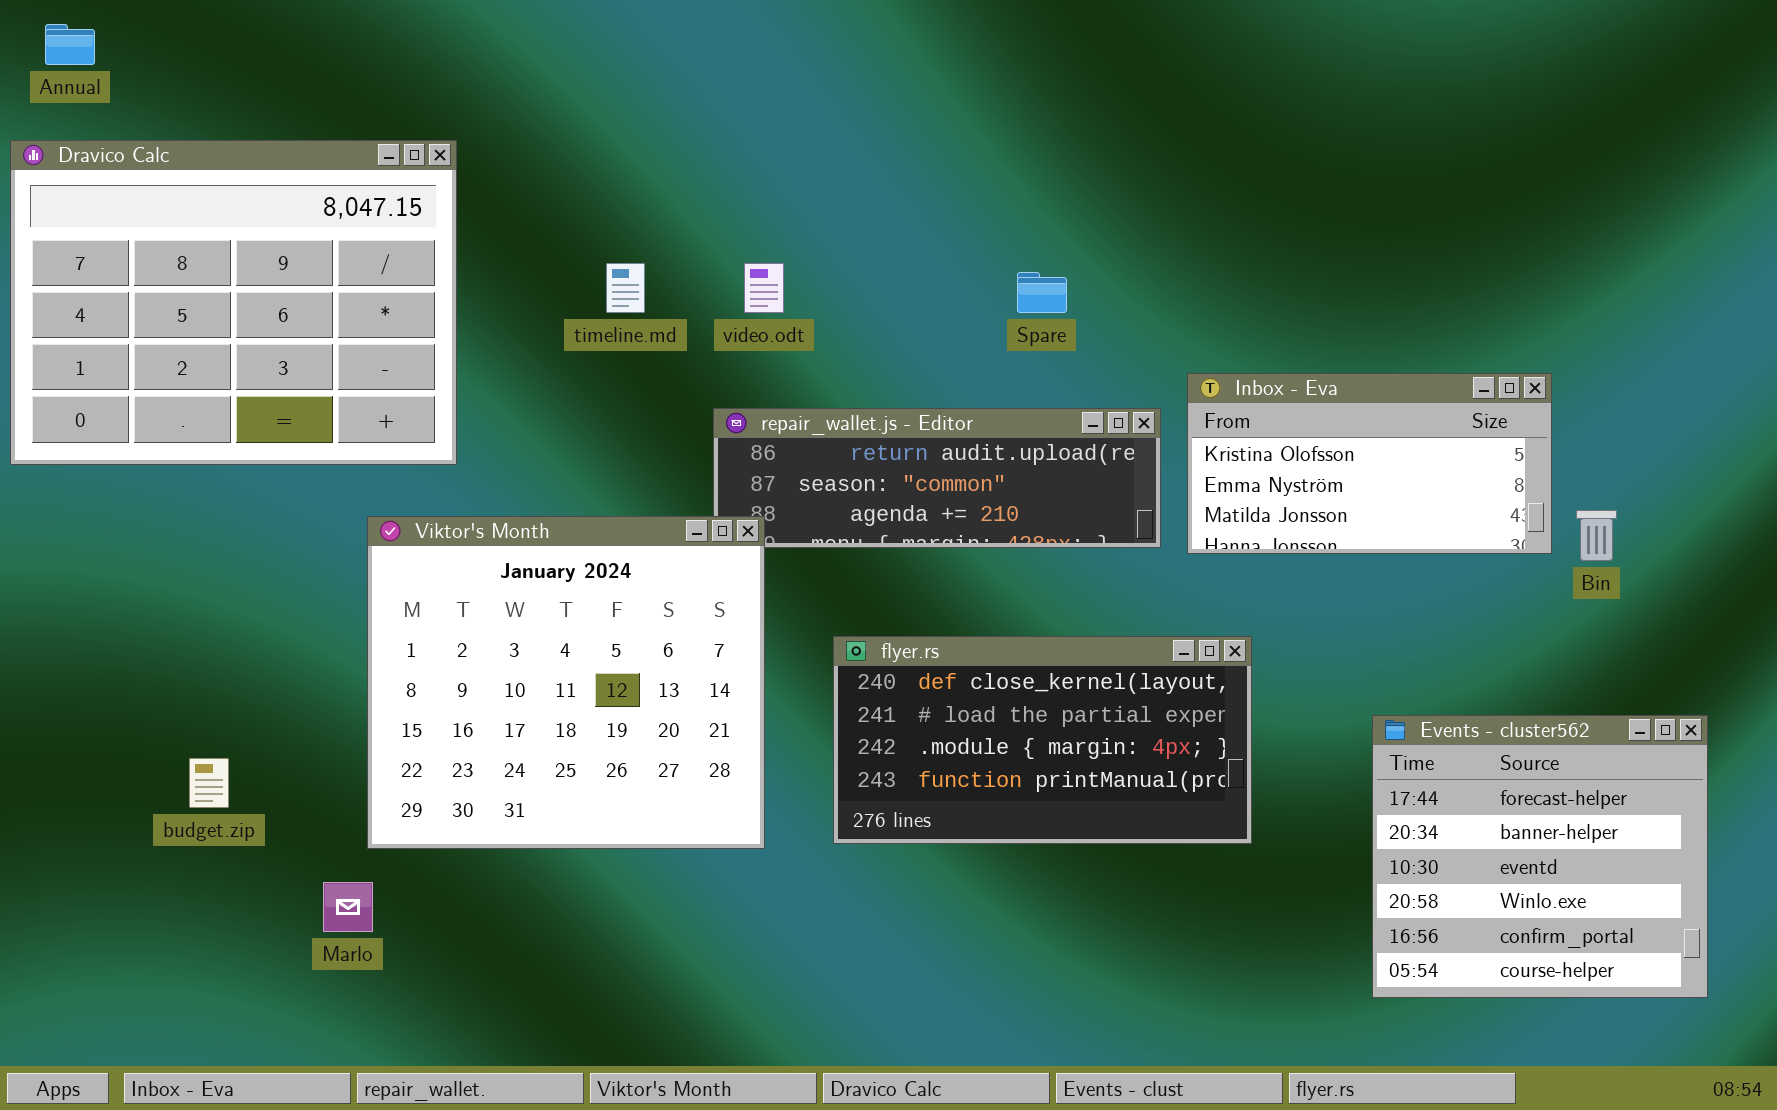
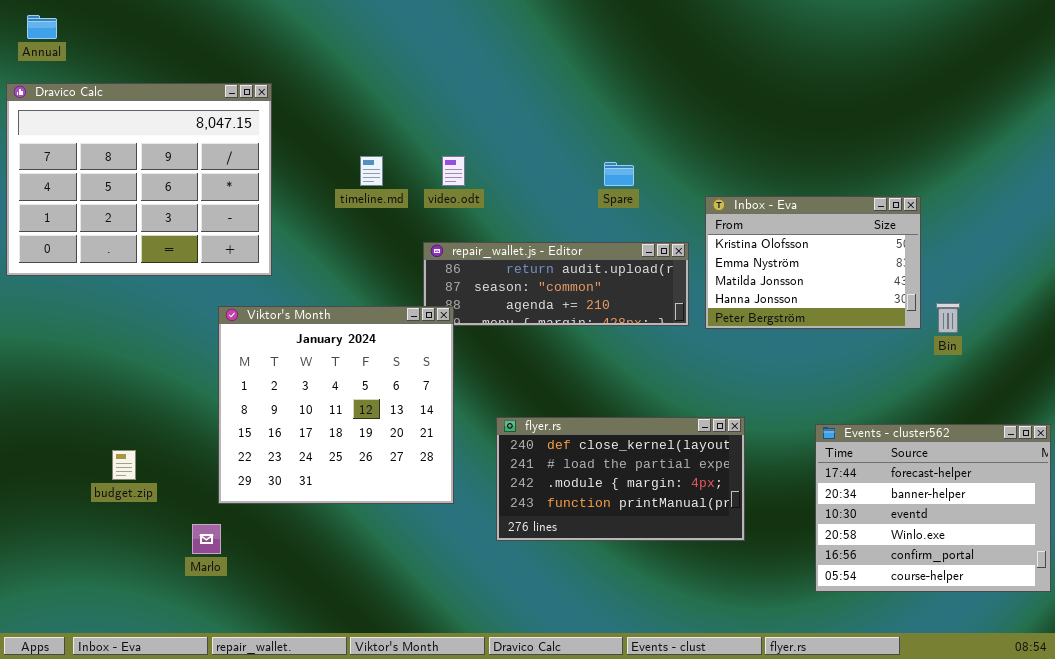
Inbox - Eva: [1187,373,1552,554] -> [705,196,921,329], resized
flyer.rs: [833,636,1252,844] -> [496,417,745,541], moved
Events - cluster562: [1372,715,1708,998] -> [815,424,1051,592], resized

